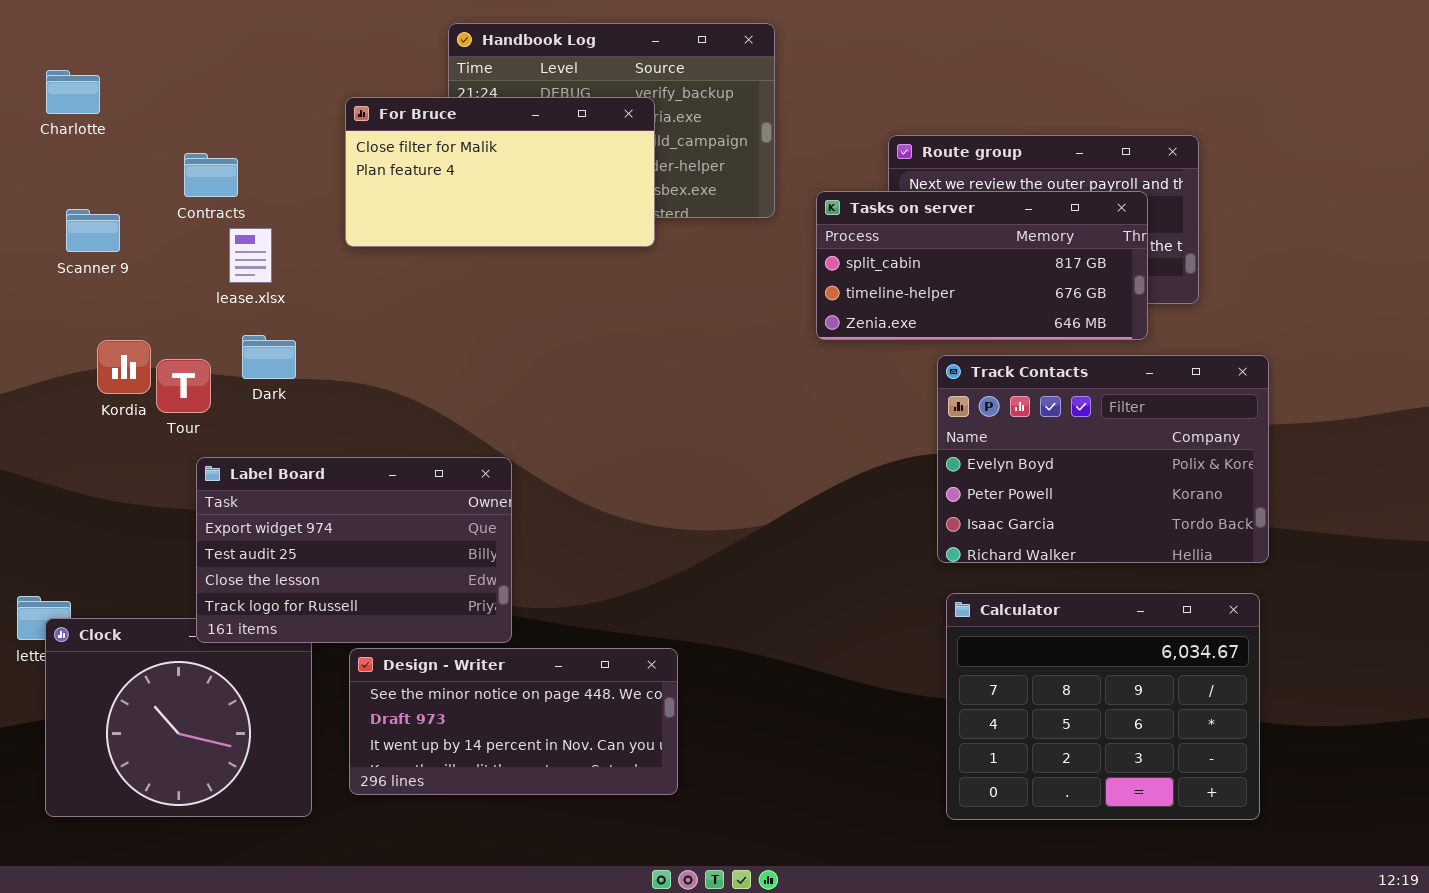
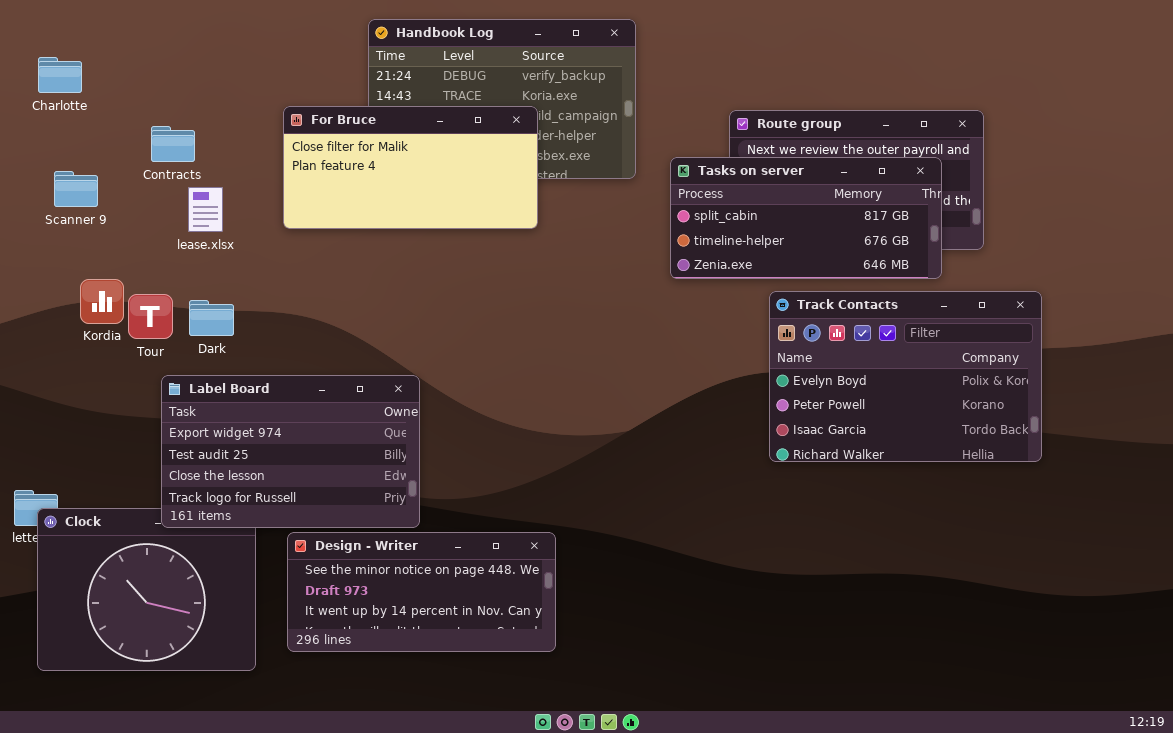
For Bruce: [345,97,655,247] -> [283,106,538,229], moved
Dark: [242,335,296,379] -> [189,300,234,336], moved
Calculator: [946,593,1260,820] -> none, closed

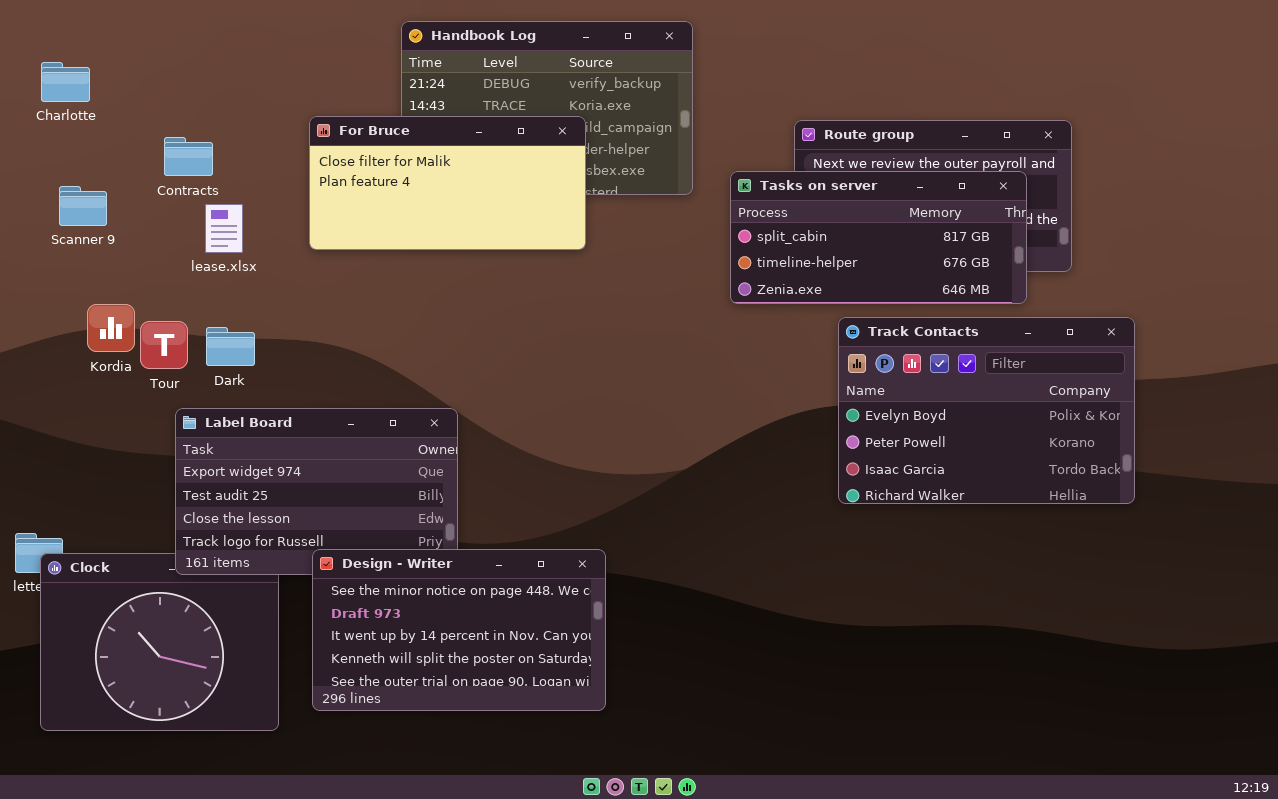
Design - Writer: [287,532,556,652] -> [312,549,606,711], resized

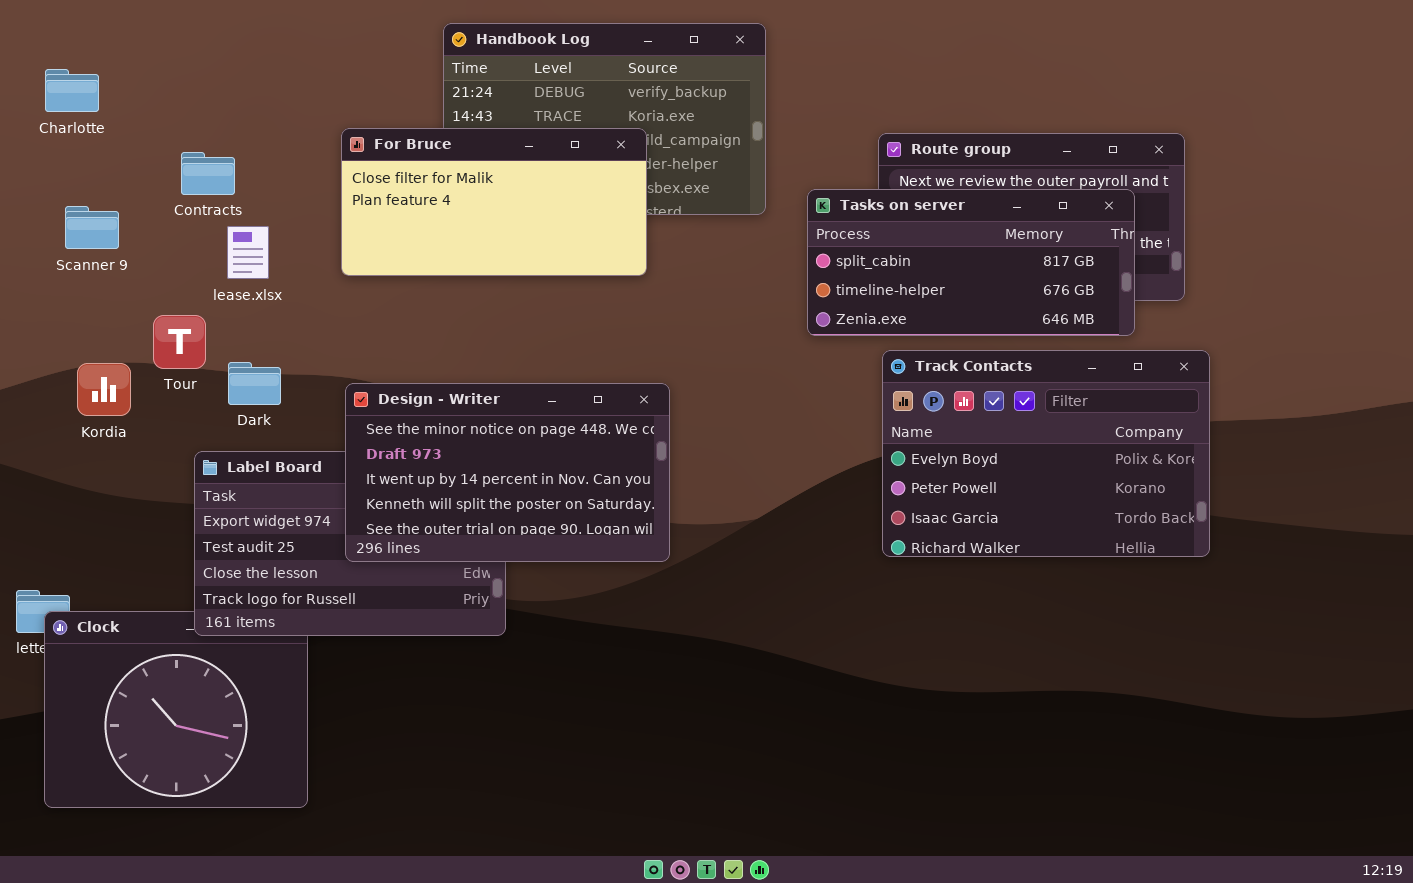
Kordia: [87,304,135,352] -> [77,363,131,416], moved
Track Contacts: [838,317,1135,504] -> [882,350,1210,557], moved
Tour: [140,321,188,369] -> [153,315,206,369], moved
Design - Writer: [312,549,606,711] -> [345,383,670,562], moved

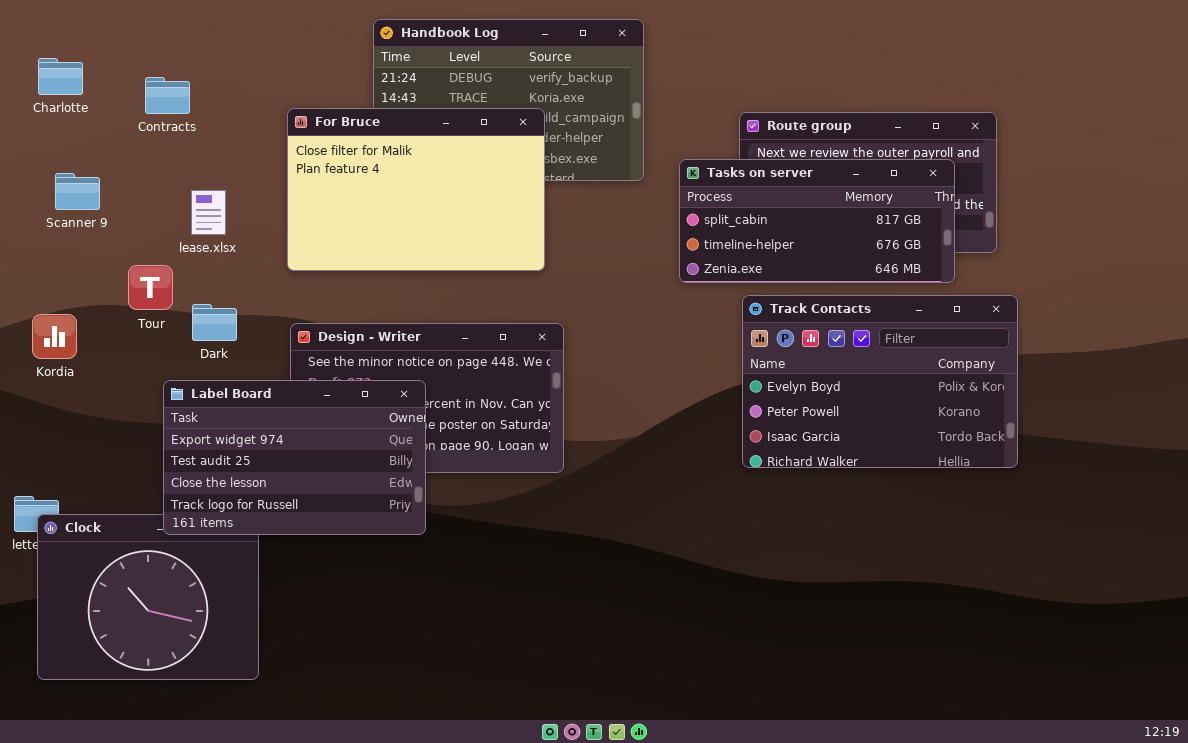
For Bruce: [341,128,647,276] -> [287,108,545,271], resized
Contracts: [181,152,235,195] -> [145,77,190,114], moved
Kordia: [77,363,131,416] -> [32,314,77,359], moved
Label Board: [194,451,506,636] -> [163,380,426,535], raised

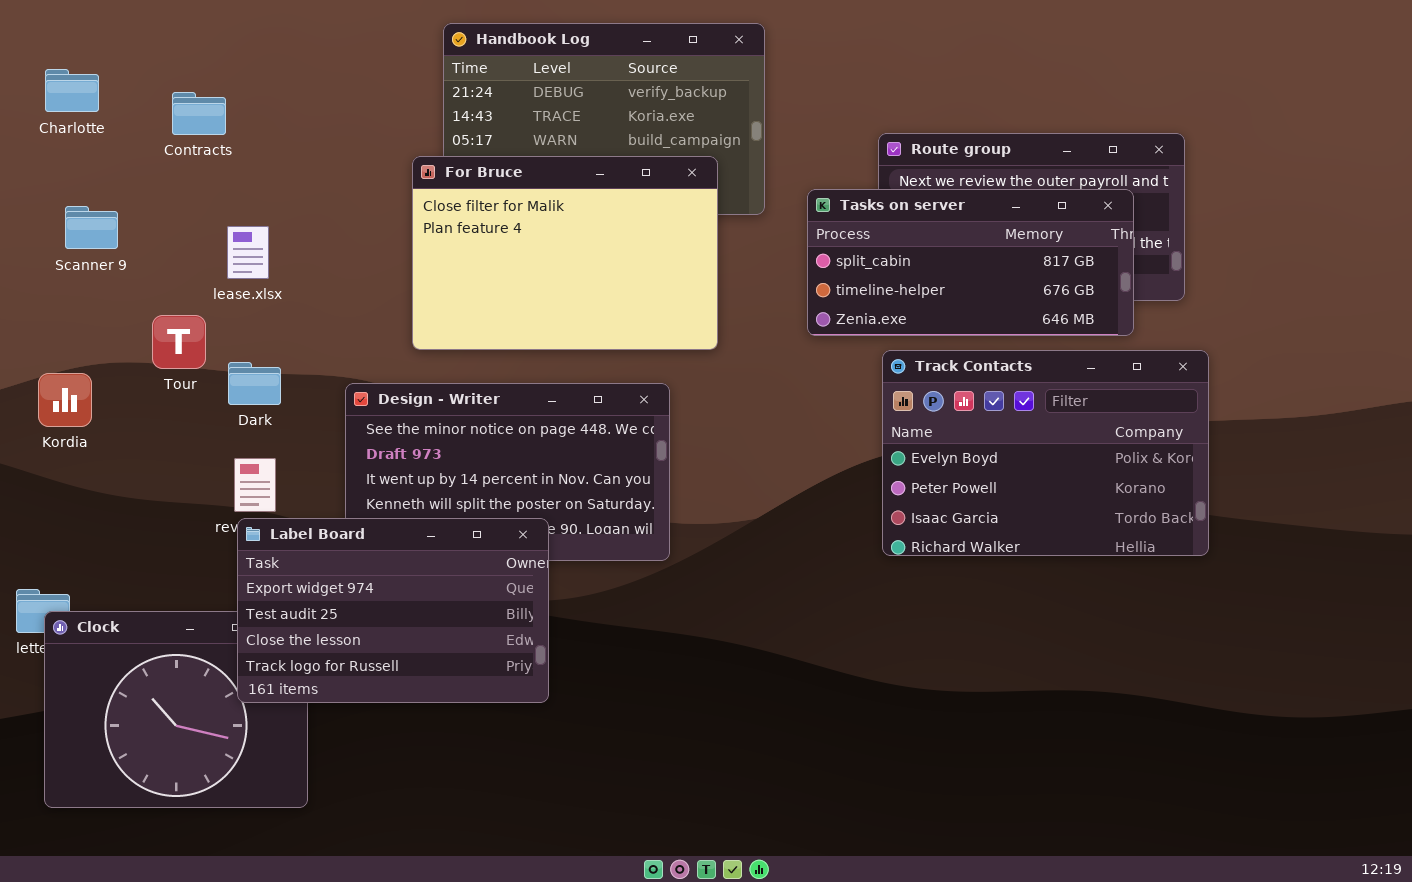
For Bruce: [287,108,545,271] -> [412,156,718,350], moved
Label Board: [163,380,426,535] -> [237,518,549,703], moved

